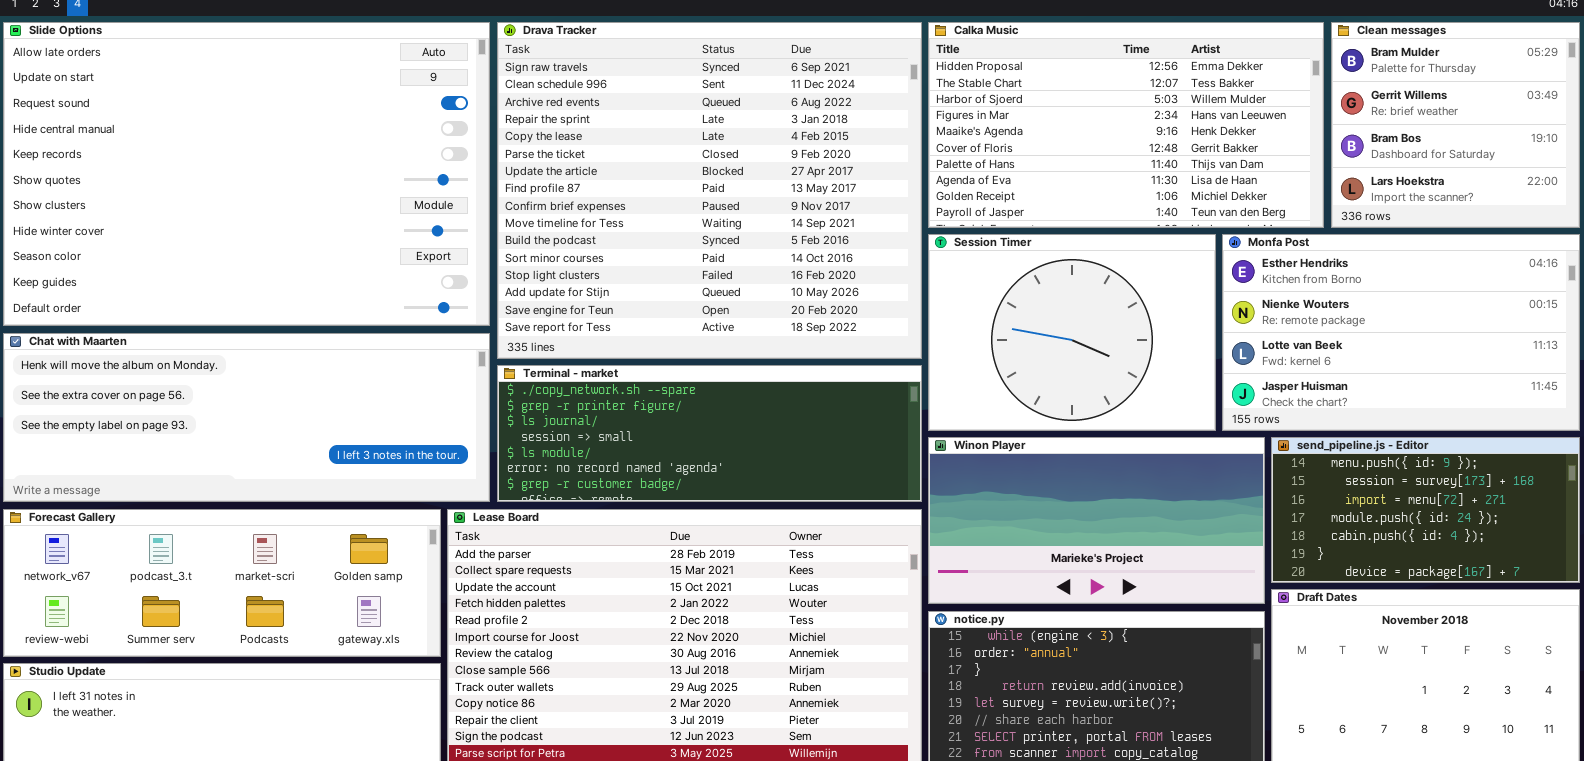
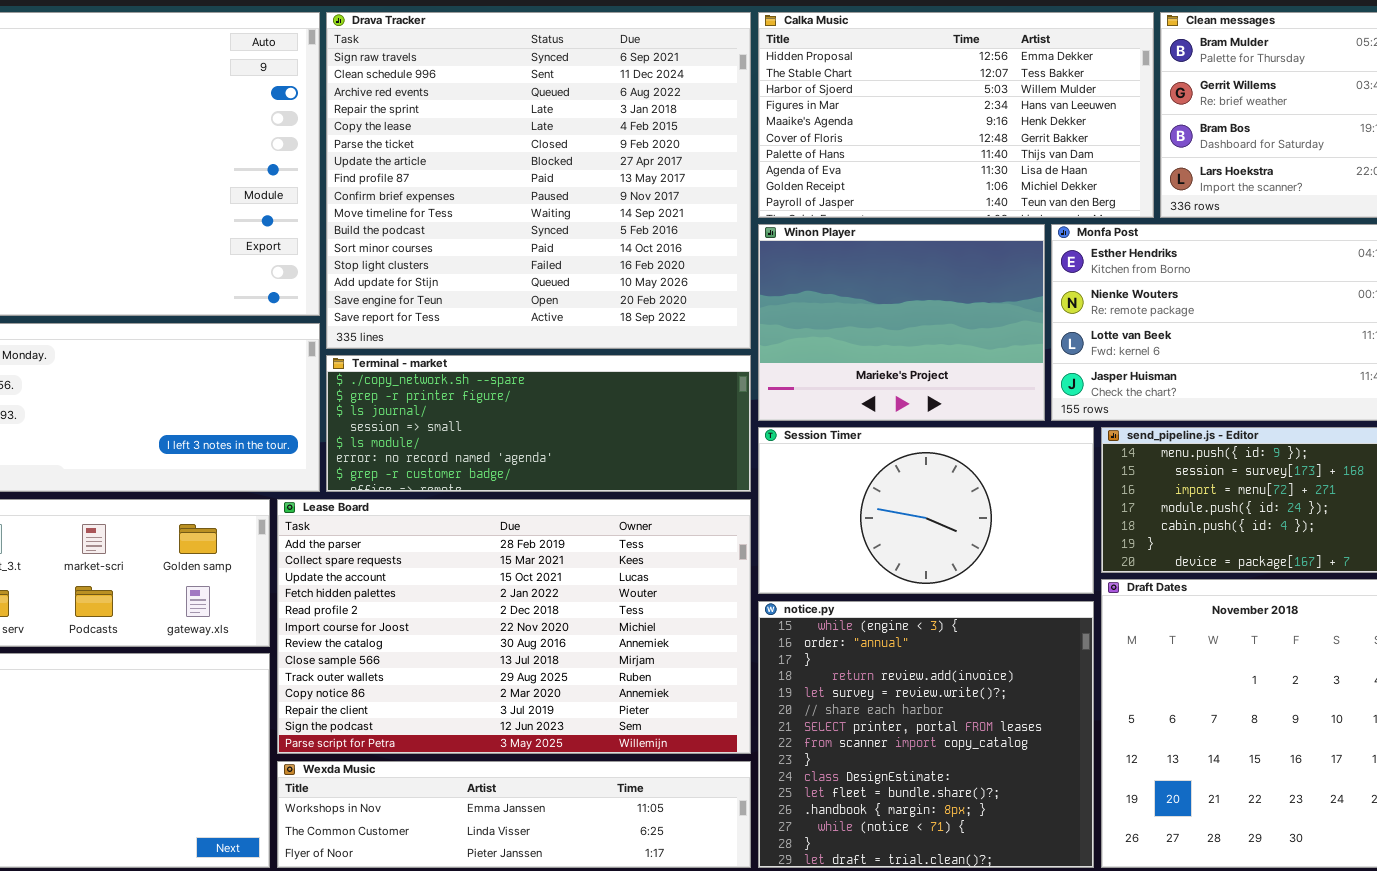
Session Timer: [928,234,1216,431] -> [758,427,1094,594], moved, resized
Winon Player: [928,437,1265,604] -> [758,224,1045,421], moved, resized

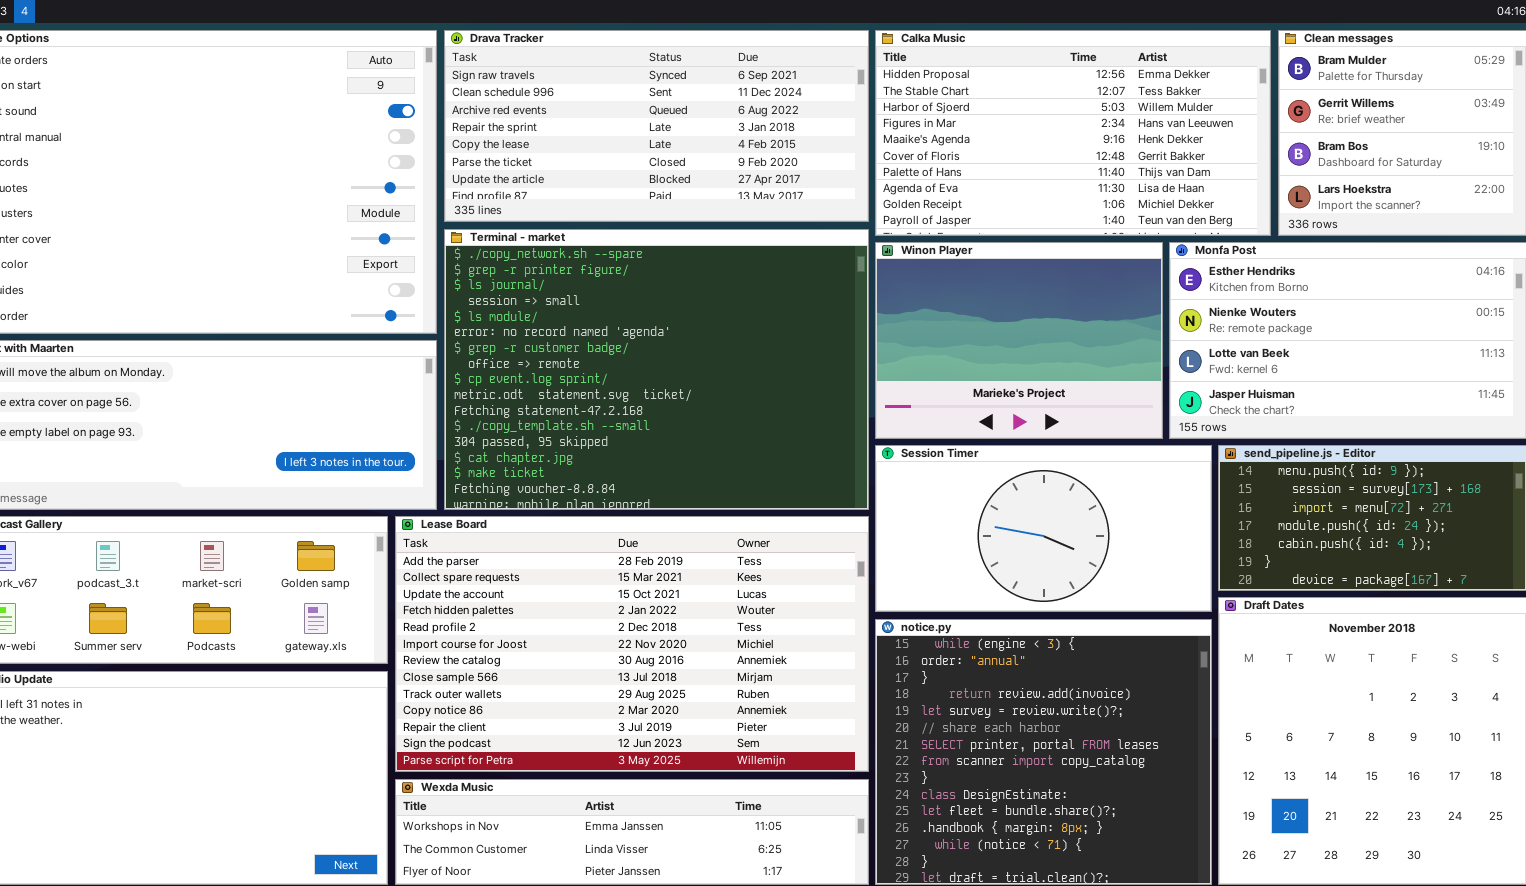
Drava Tracker: [326,12,751,349] -> [444,30,869,222], resized
Terminal - market: [326,355,751,492] -> [444,229,869,510], resized

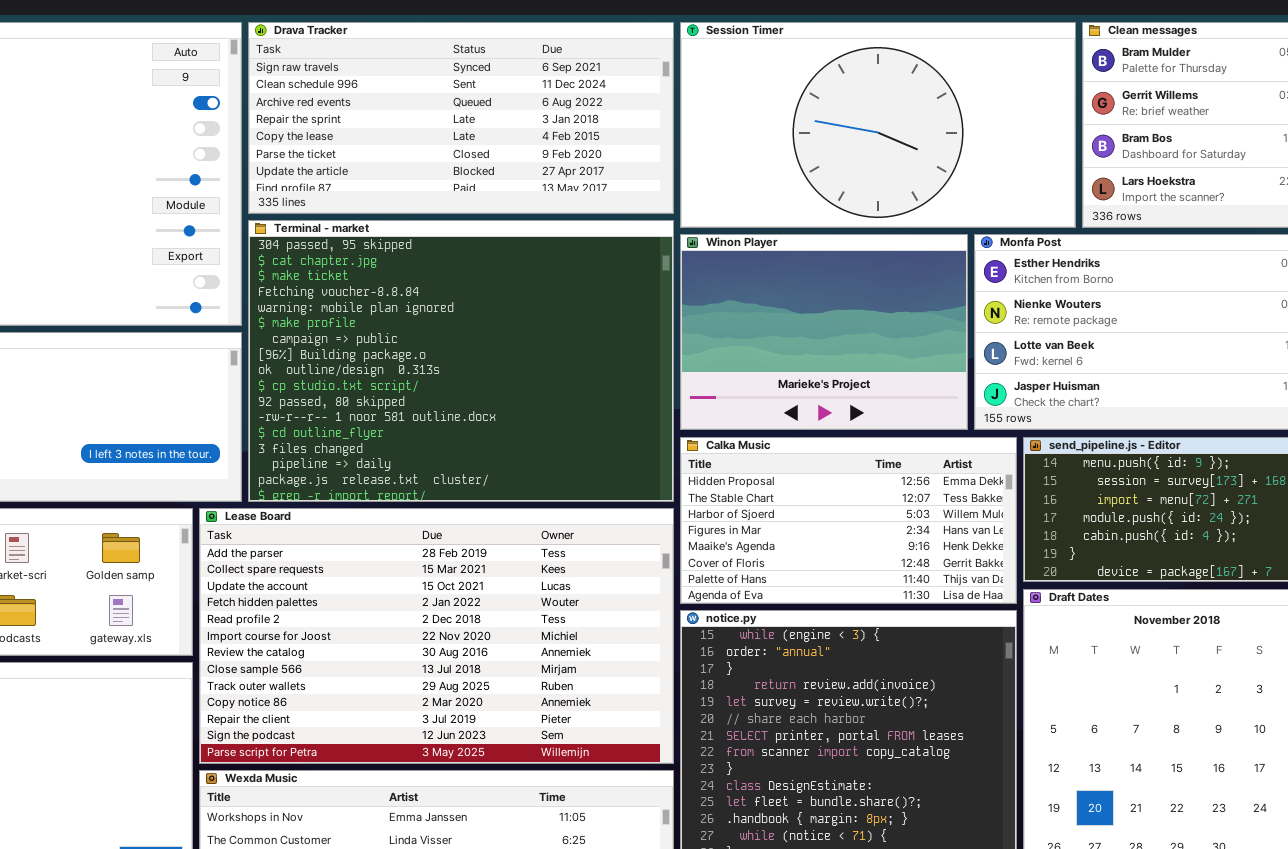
Calka Music: [875,30,1271,236] -> [680,437,1017,604], moved, resized
Terminal - market: [444,229,869,510] -> [248,220,674,502], scrolled down 12 rows
Session Timer: [875,445,1212,612] -> [680,22,1076,228], moved, resized

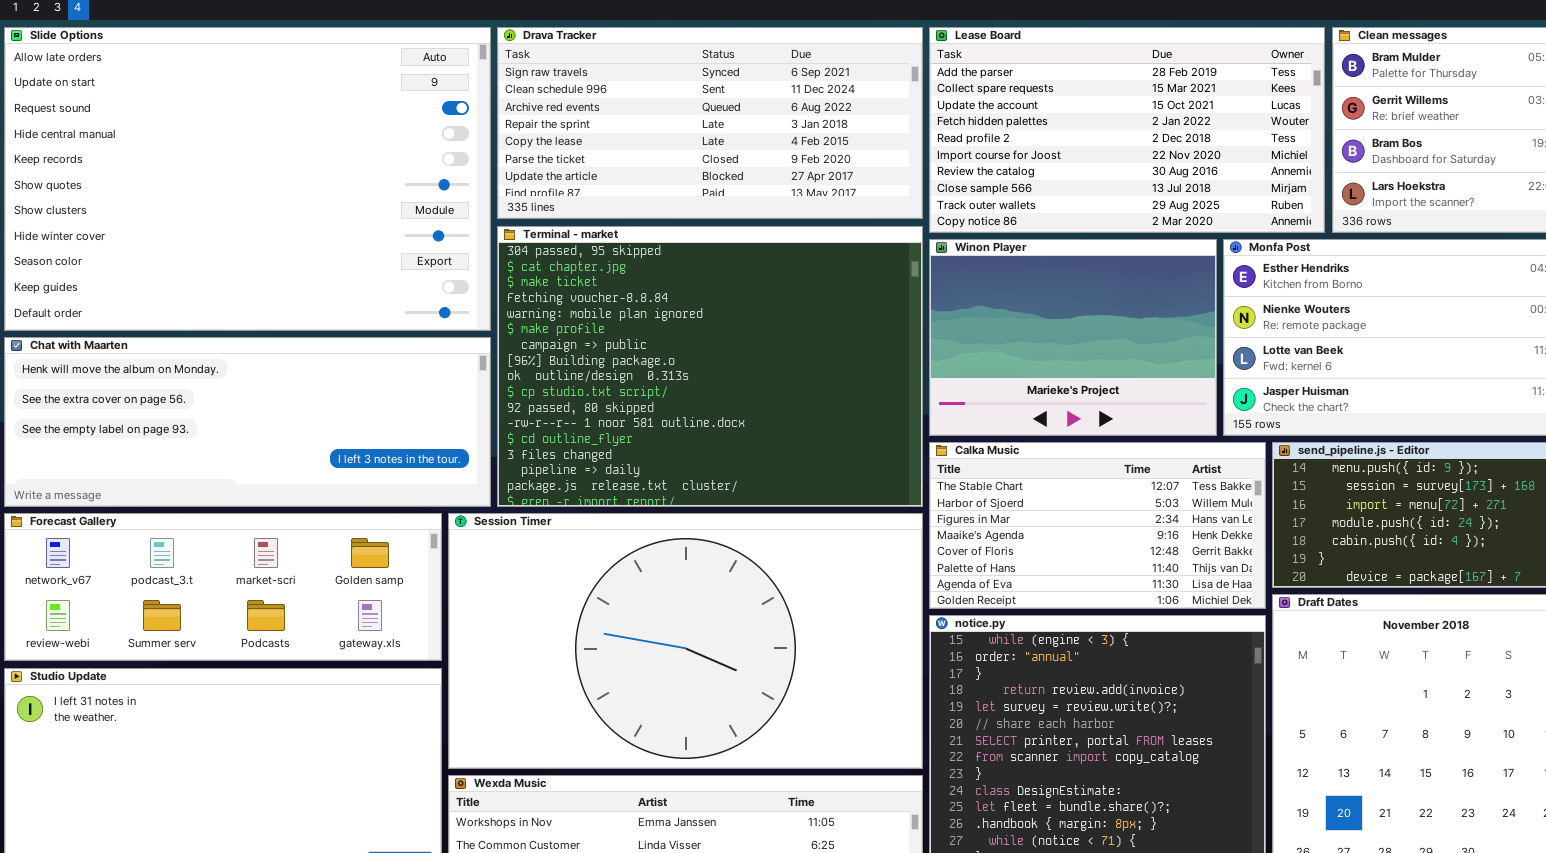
Session Timer: [680,22,1076,228] -> [448,513,923,769], moved, resized
Calka Music: [680,437,1017,604] -> [929,442,1266,609], scrolled down 1 row
Lease Board: [199,508,674,764] -> [929,27,1325,233], moved, resized

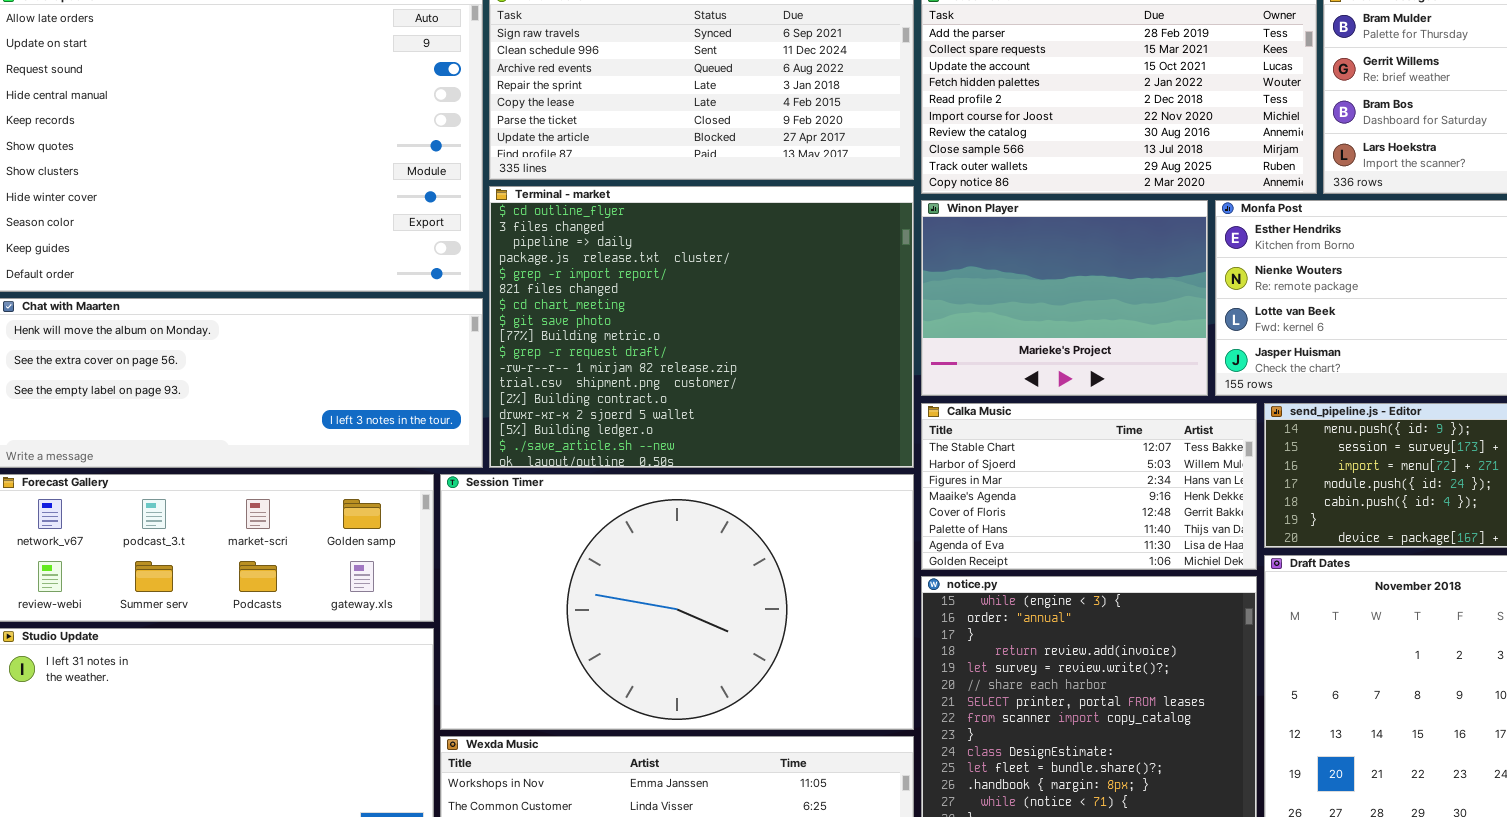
Terminal - market: [497,226,923,507] -> [489,186,914,468], scrolled down 12 rows

